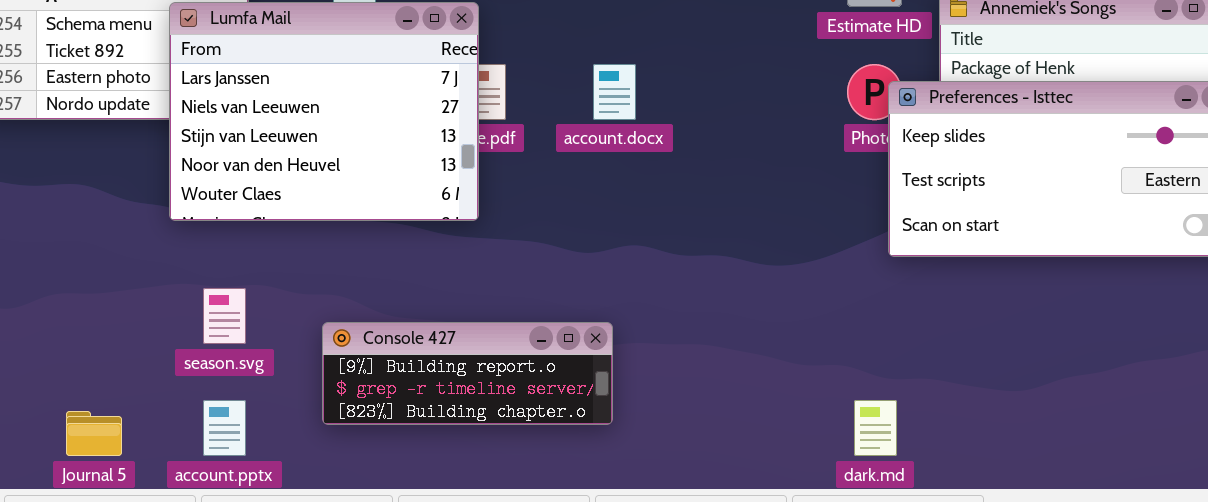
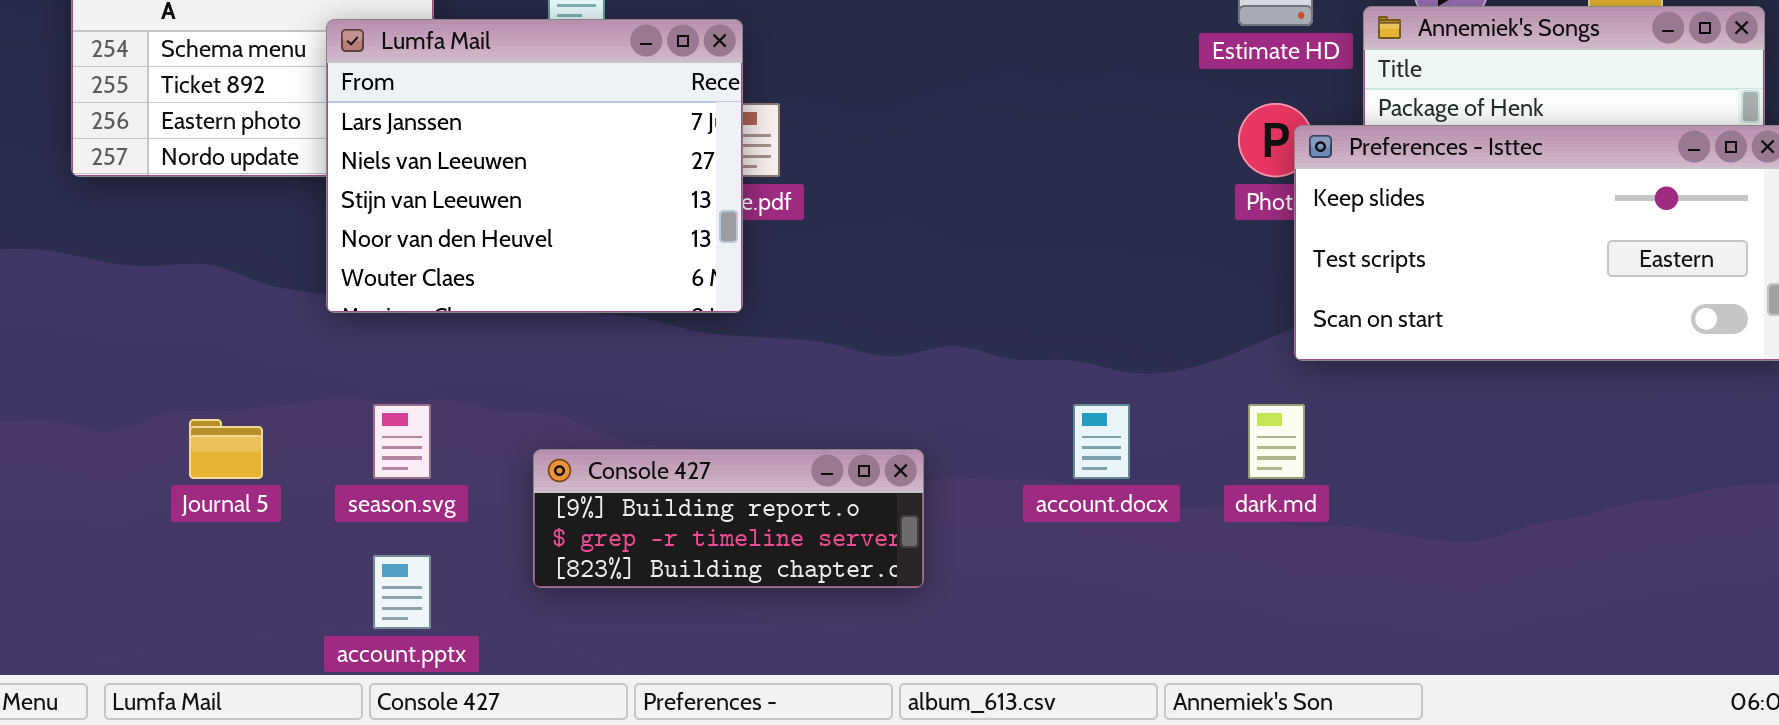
account.docx: [593,64,636,120] -> [1073,404,1130,479], moved
dark.md: [854,400,897,456] -> [1248,404,1305,479], moved
Journal 5: [66,411,122,456] -> [189,419,263,479], moved

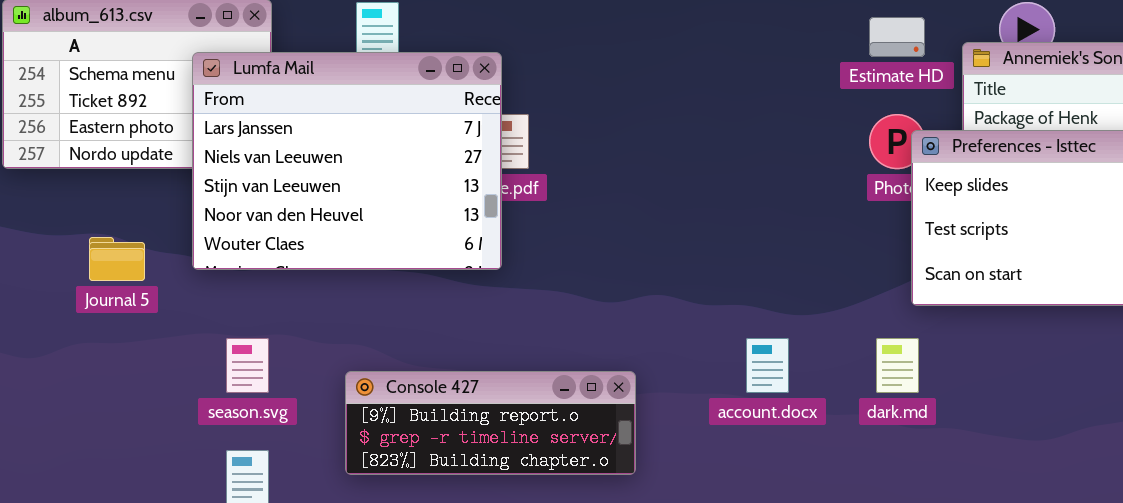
Journal 5: [189,419,263,479] -> [89,237,145,281], moved

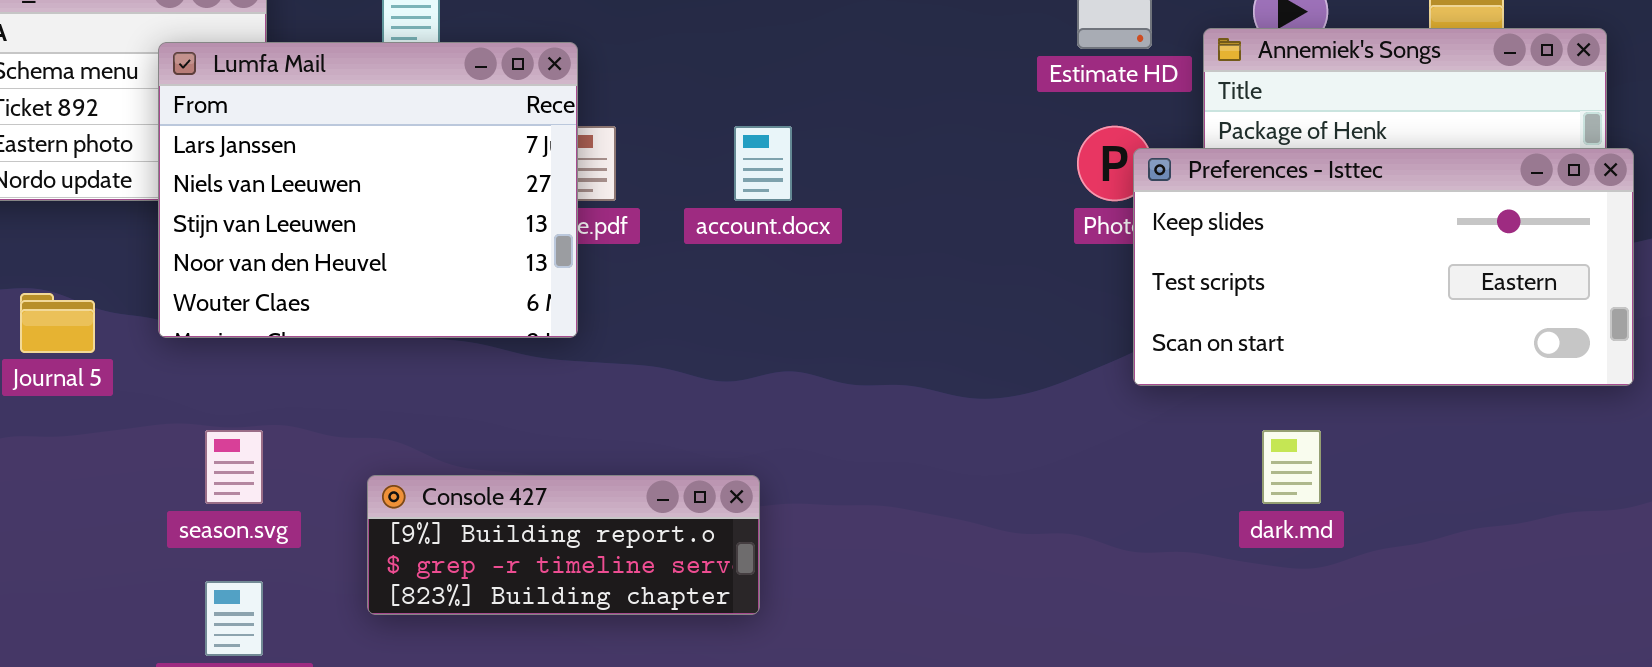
account.docx: [746,338,789,393] -> [734,126,792,201], moved
dark.md: [876,338,919,393] -> [1262,430,1321,504], moved

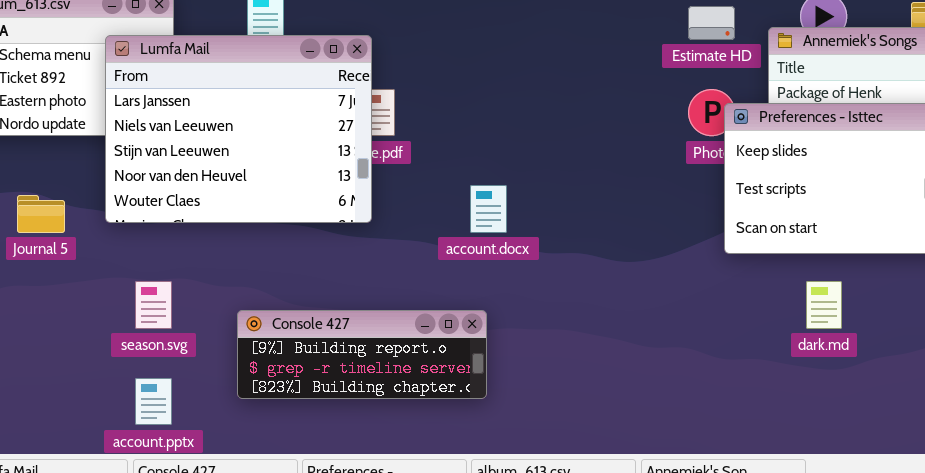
account.docx: [734,126,792,201] -> [470,185,507,233], moved

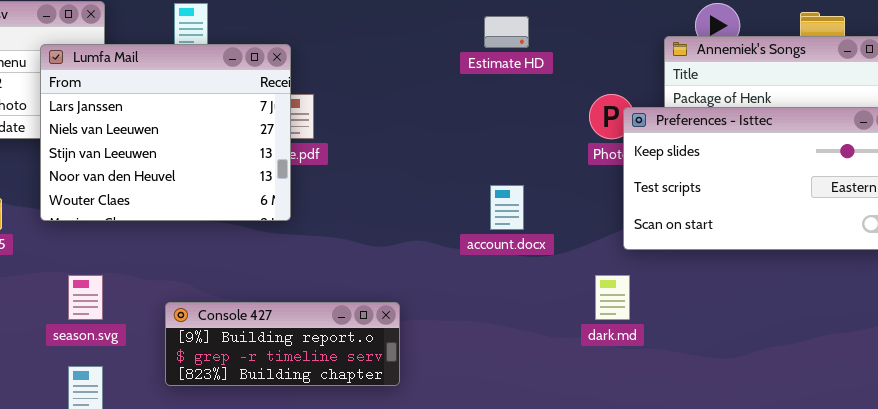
Estimate HD: [688,6,735,40] -> [484,16,529,48], moved
account.docx: [470,185,507,233] -> [490,185,524,230], moved
dark.md: [806,281,842,329] -> [595,275,630,320], moved

